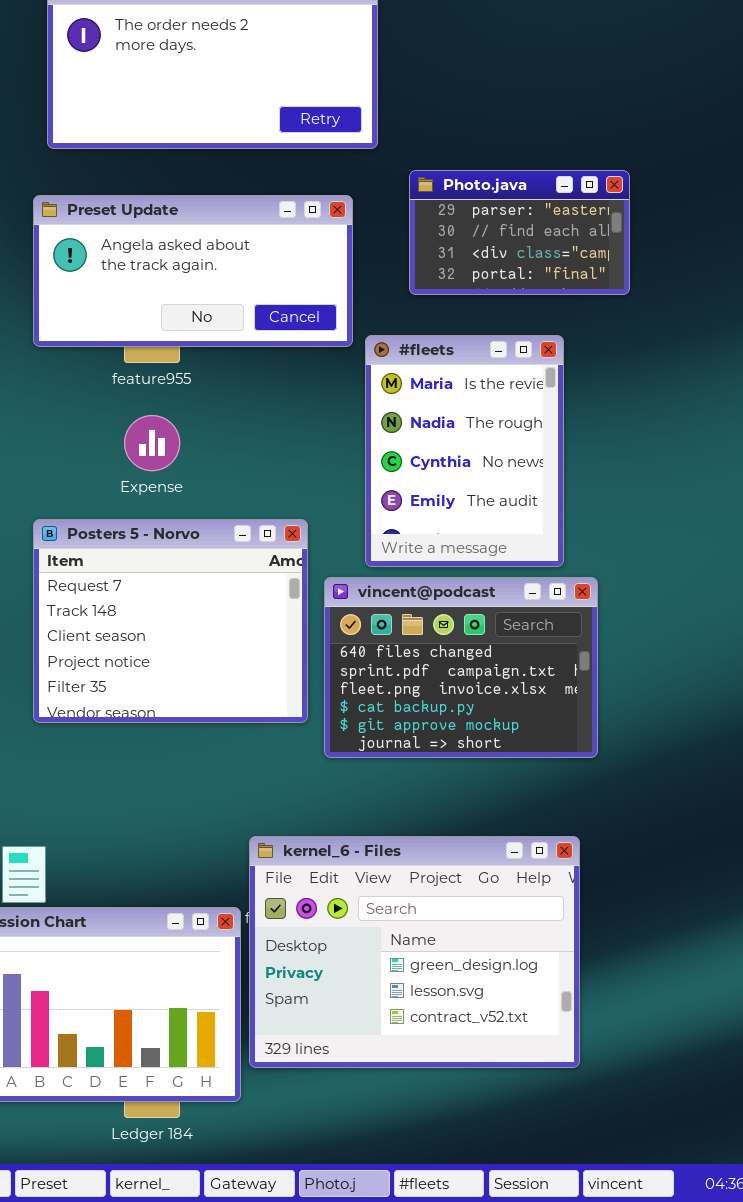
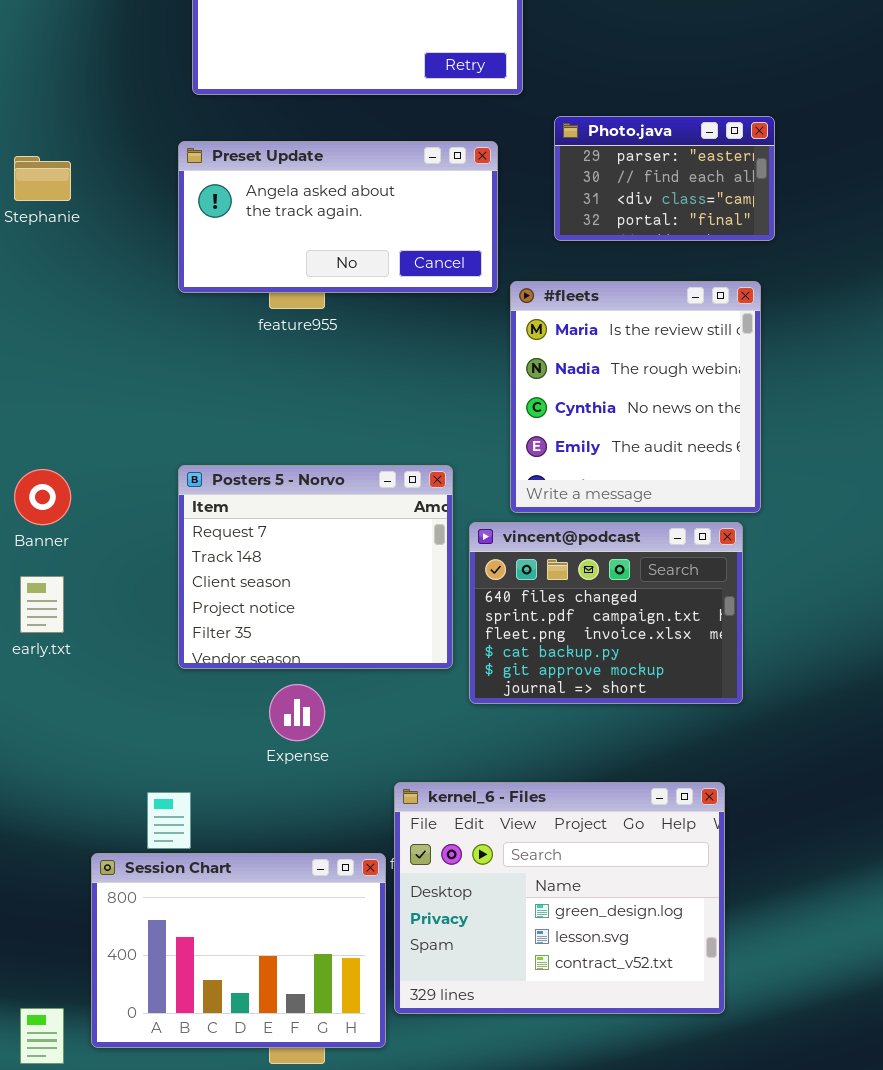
#fleets: [365,335,564,567] -> [510,281,761,513], resized
Expense: [124,415,180,471] -> [269,684,325,741], moved

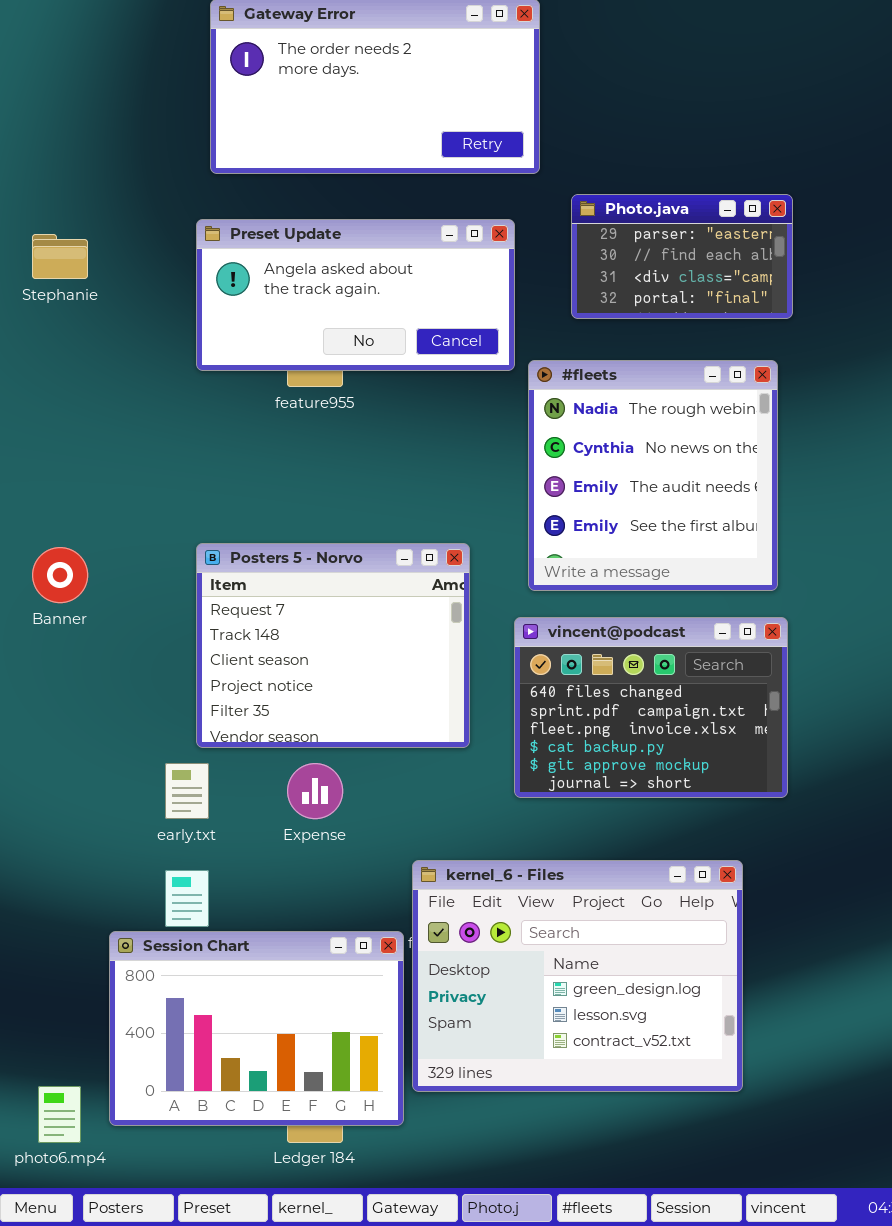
#fleets: [510,281,761,513] -> [528,360,778,591], scrolled down 1 row
vincent@podcast: [469,522,743,704] -> [514,617,788,798], moved
early.txt: [20,576,64,633] -> [165,763,209,819], moved

